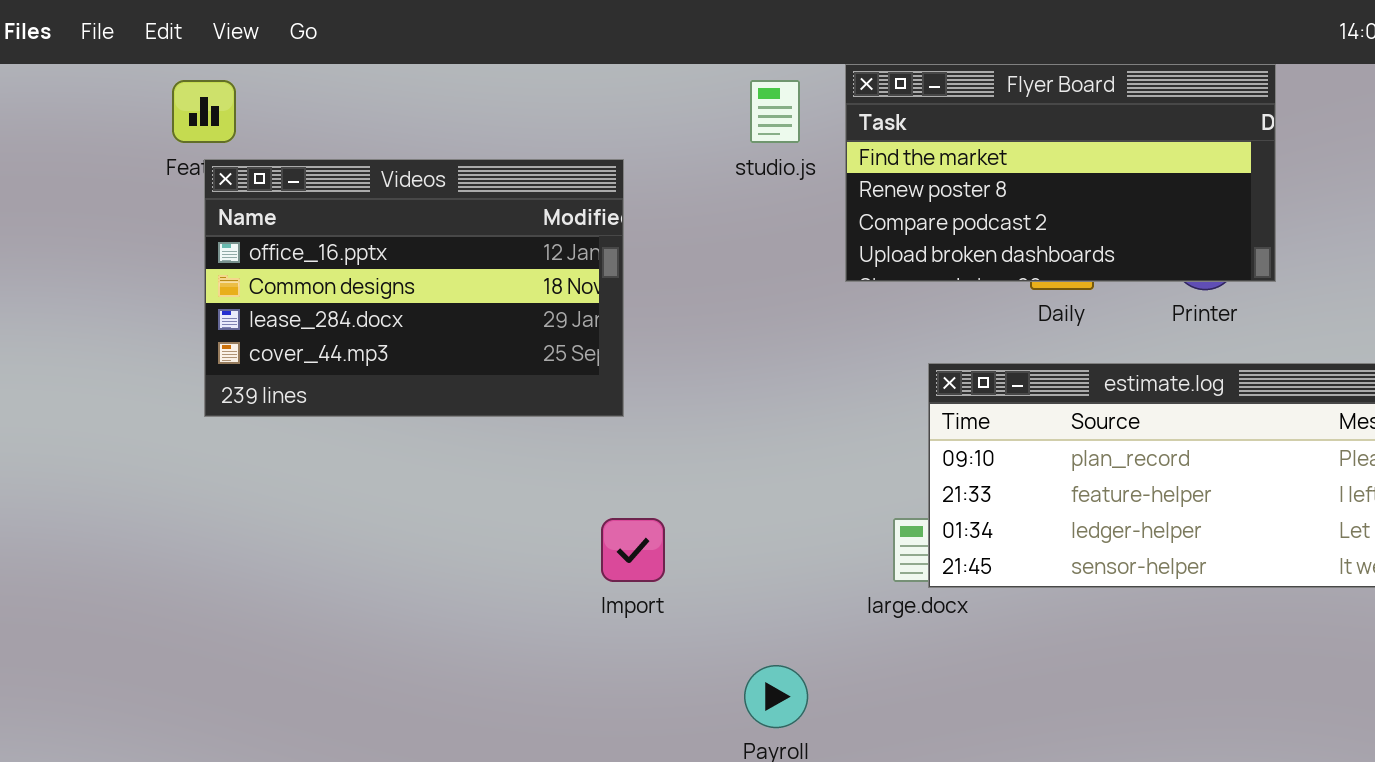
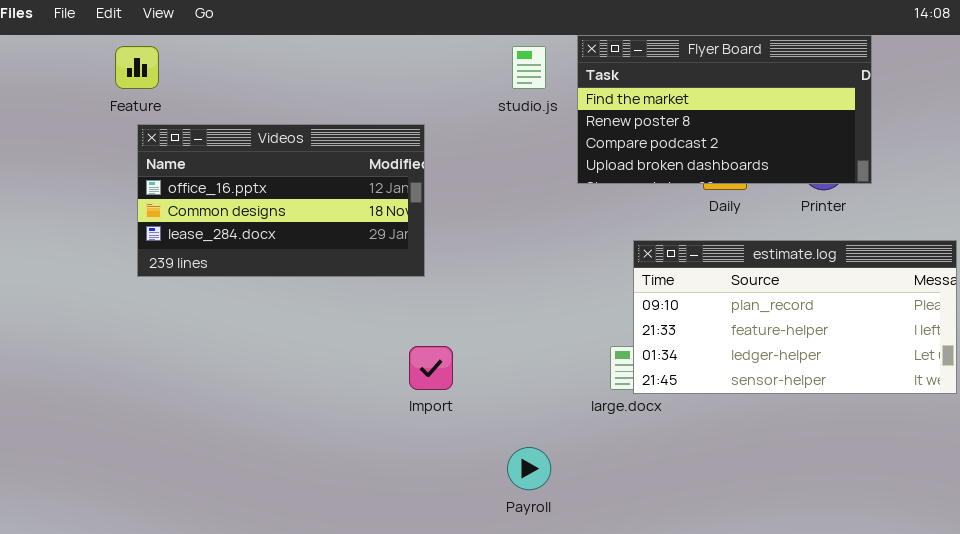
Videos: [204,159,624,417] -> [137,124,425,277], resized

